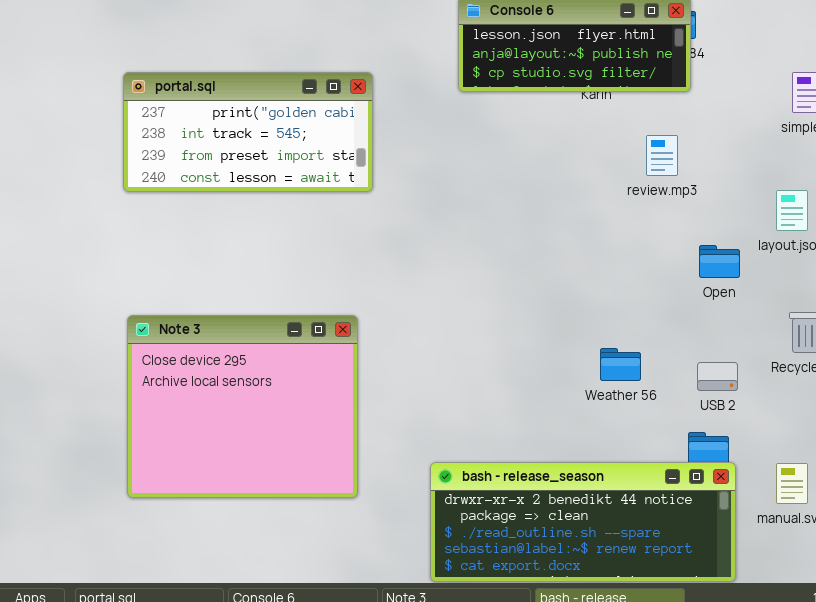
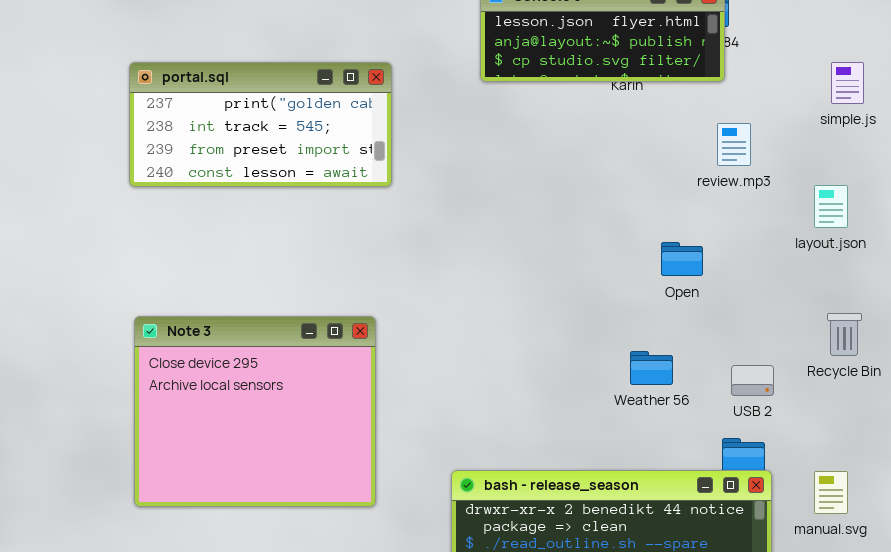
review.mp3: [646,135,678,176] -> [717,123,751,166], moved
Open: [699,245,740,278] -> [661,242,703,276], moved

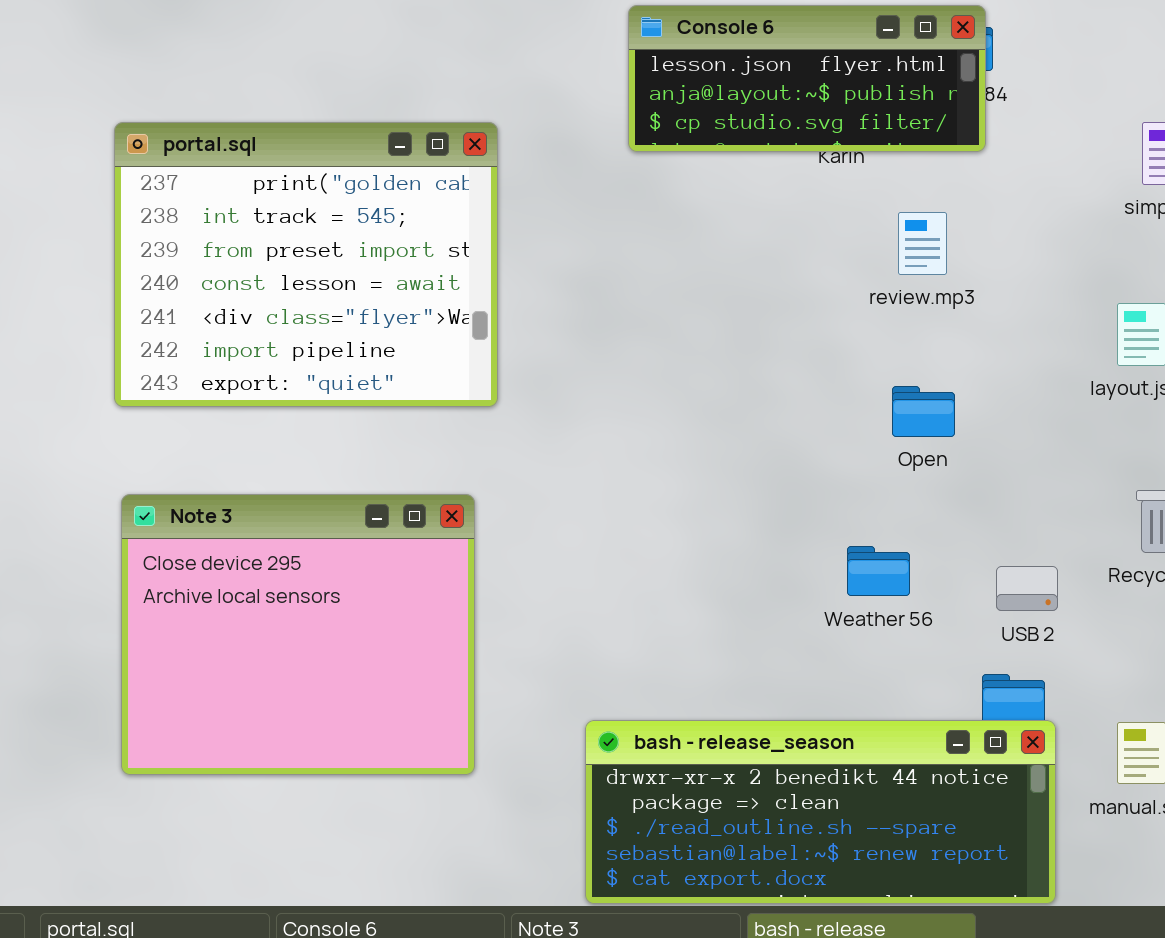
portal.sql: [129,62,392,187] -> [114,122,498,407], resized
review.mp3: [717,123,751,166] -> [898,212,947,275], moved

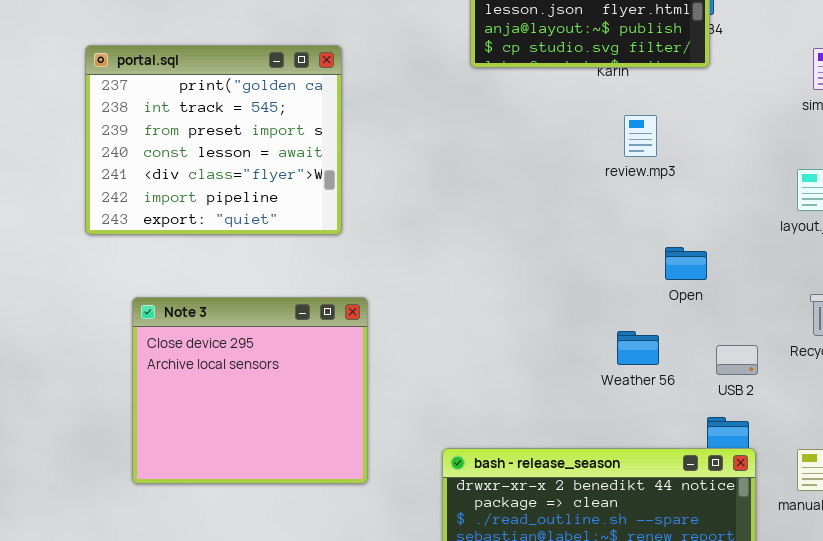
portal.sql: [114,122,498,407] -> [85,45,342,235], moved
review.mp3: [898,212,947,275] -> [624,115,657,157], moved
Open: [892,386,955,437] -> [665,247,707,280], moved

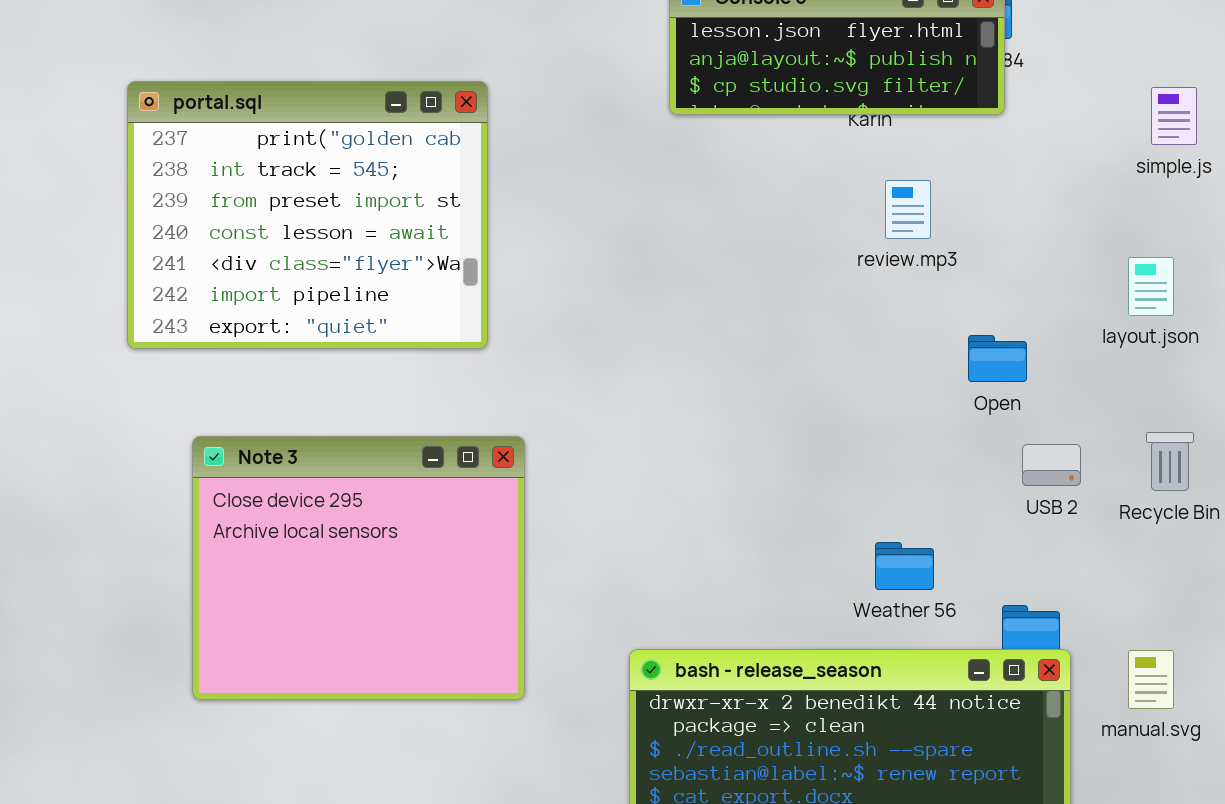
Open: [665,247,707,280] -> [968,335,1027,382], moved
Weather 56: [617,331,659,365] -> [875,542,934,590], moved
USB 2: [716,345,758,375] -> [1022,444,1081,486], moved

